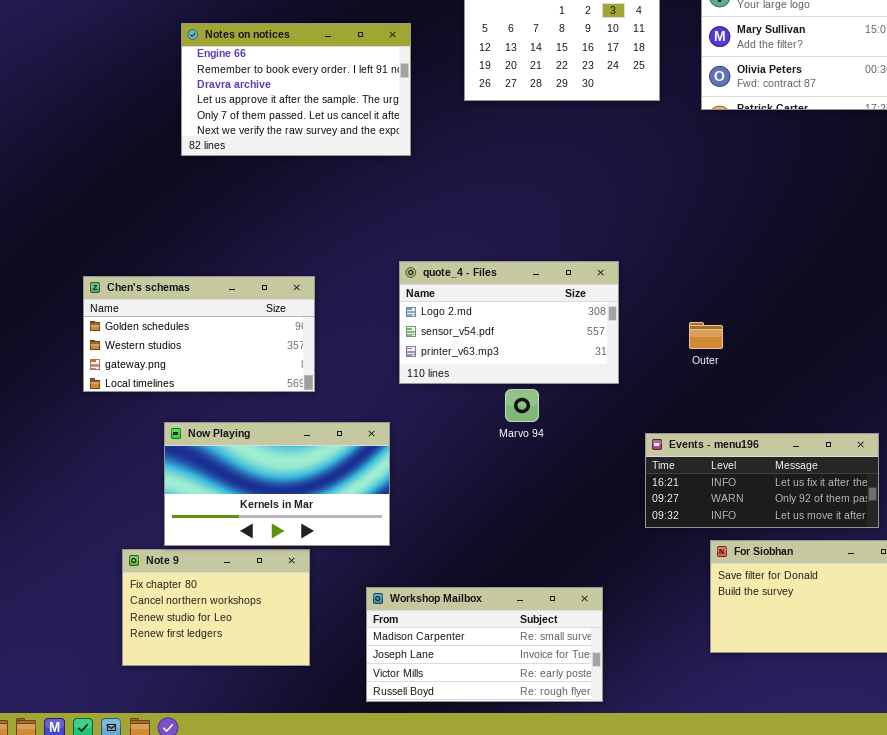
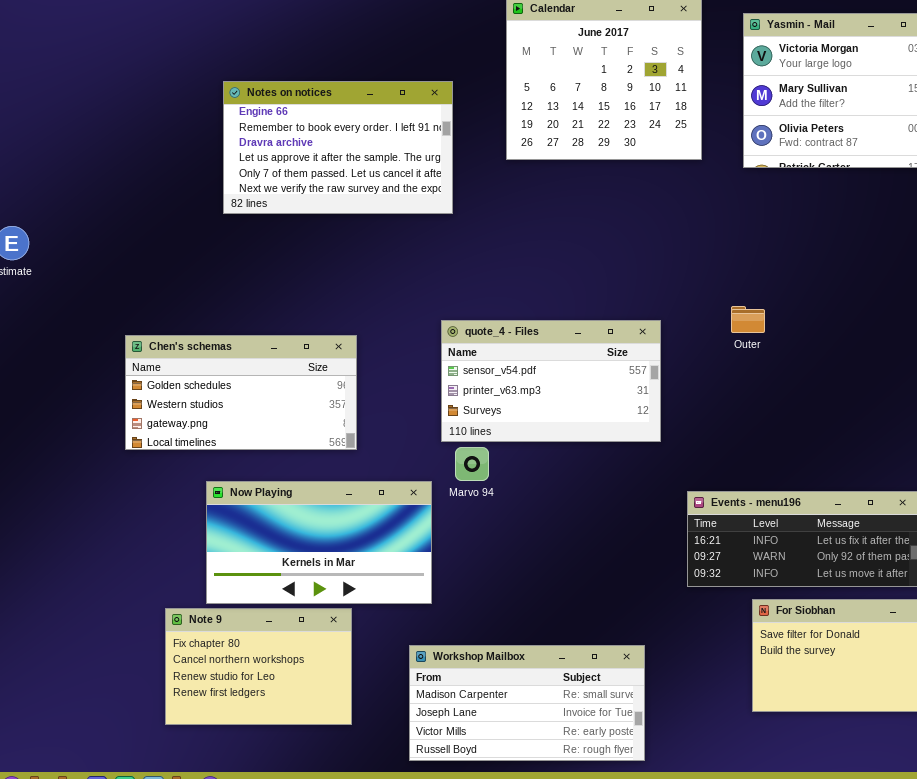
quote_4 - Files: [399,261,619,384] -> [441,320,661,442], scrolled down 1 row
Outer: [689,322,723,349] -> [731,306,765,333], moved
Marvo 94: [505,389,539,422] -> [455,447,489,481], moved

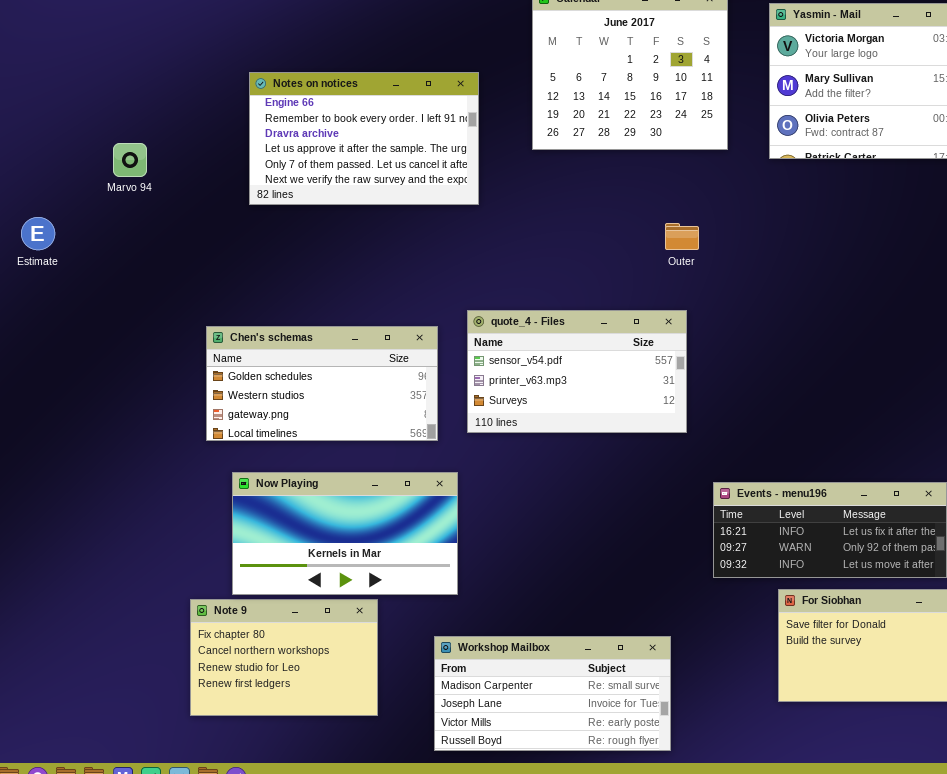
Outer: [731,306,765,333] -> [665,223,699,250], moved
Chen's schemas: [125,335,357,450] -> [206,326,438,441], moved
Marvo 94: [455,447,489,481] -> [113,143,147,177], moved

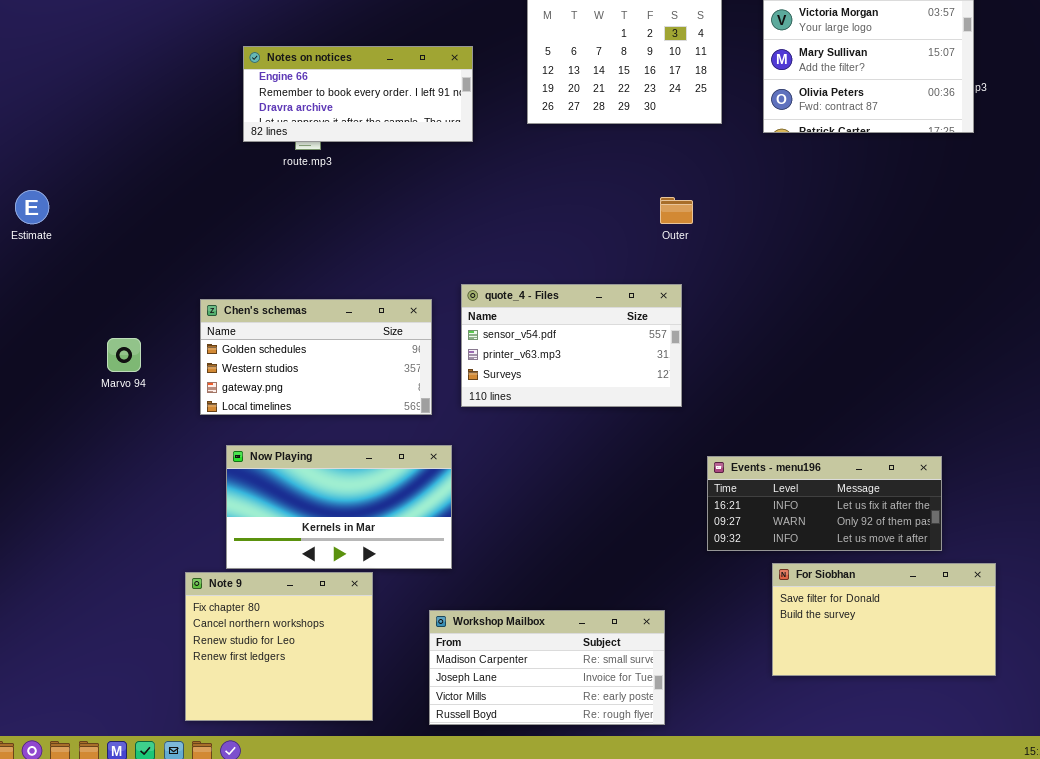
Notes on notices: [249,72,479,205] -> [243,46,473,142], resized
Marvo 94: [113,143,147,177] -> [107,338,141,372], moved
Note 9: [190,599,378,716] -> [185,572,373,721], resized

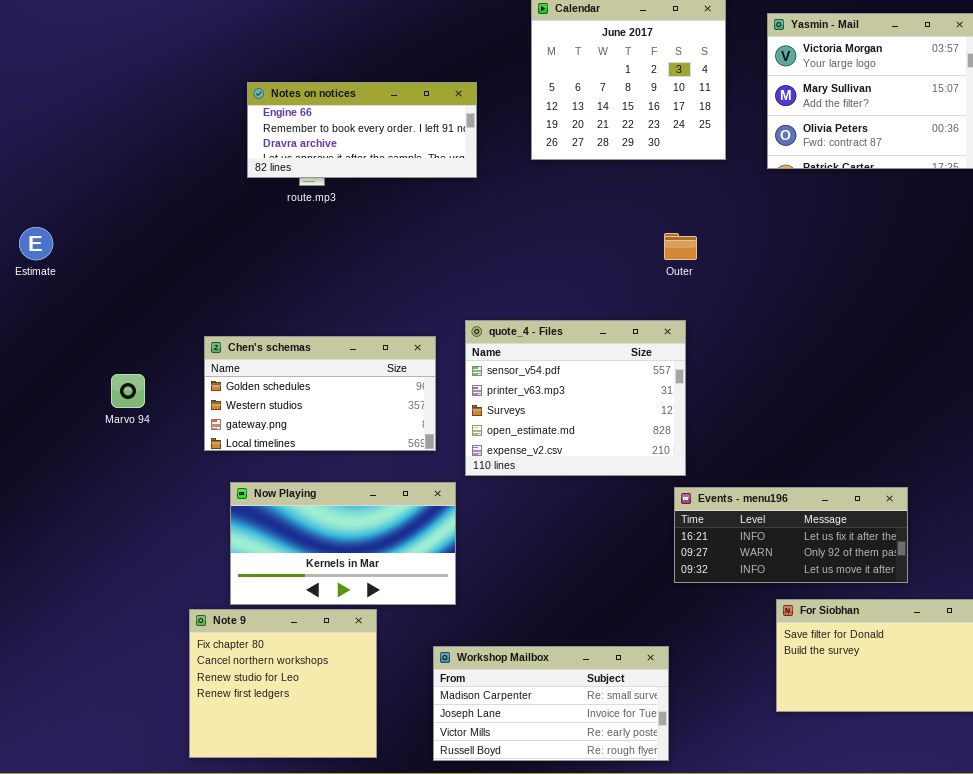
quote_4 - Files: [461,284,682,407] -> [465,320,686,476], resized
Events - menu196: [707,456,942,551] -> [674,487,908,583], moved

